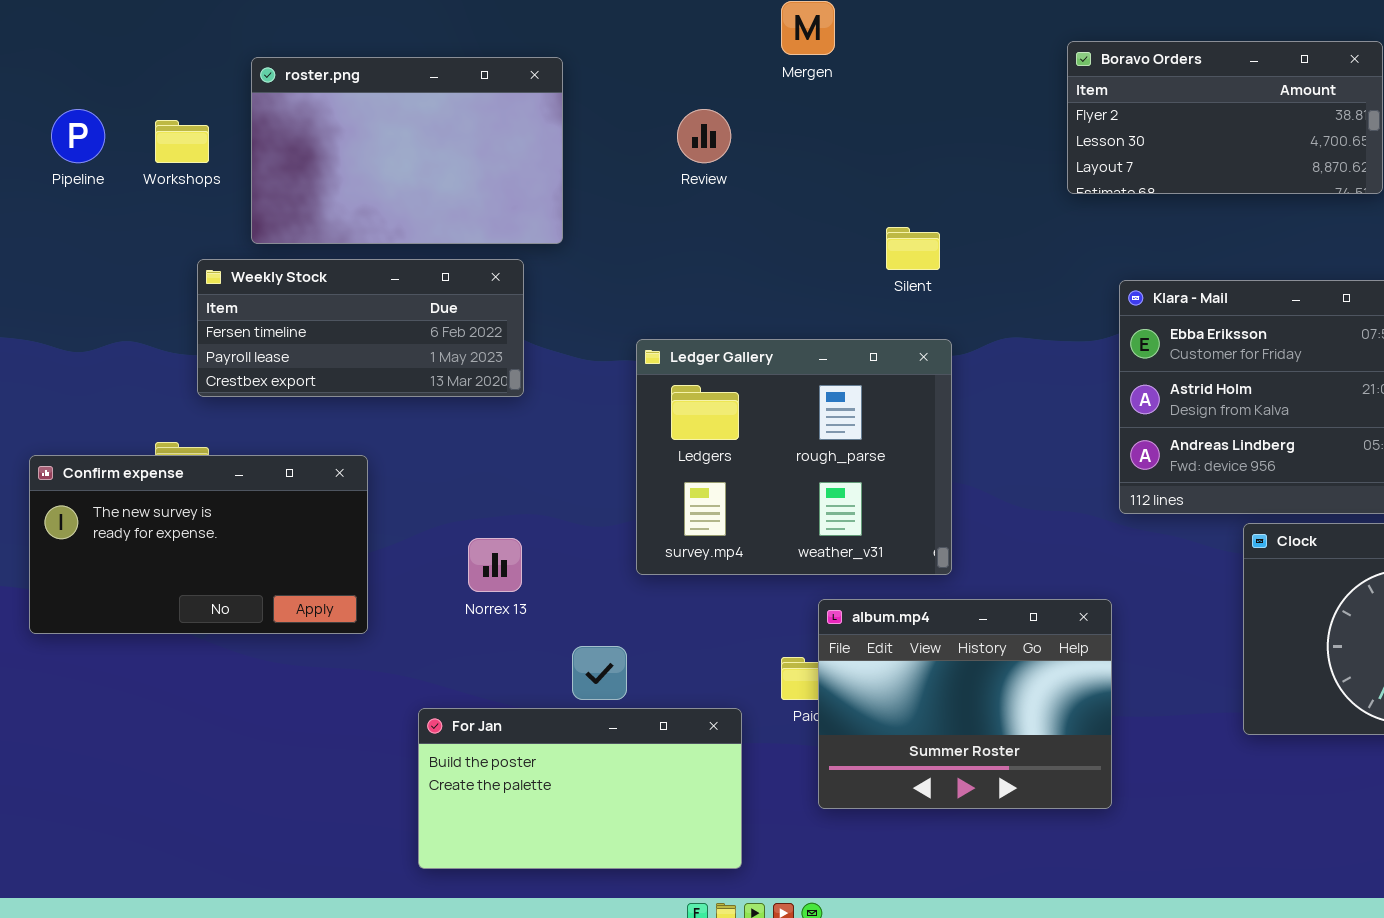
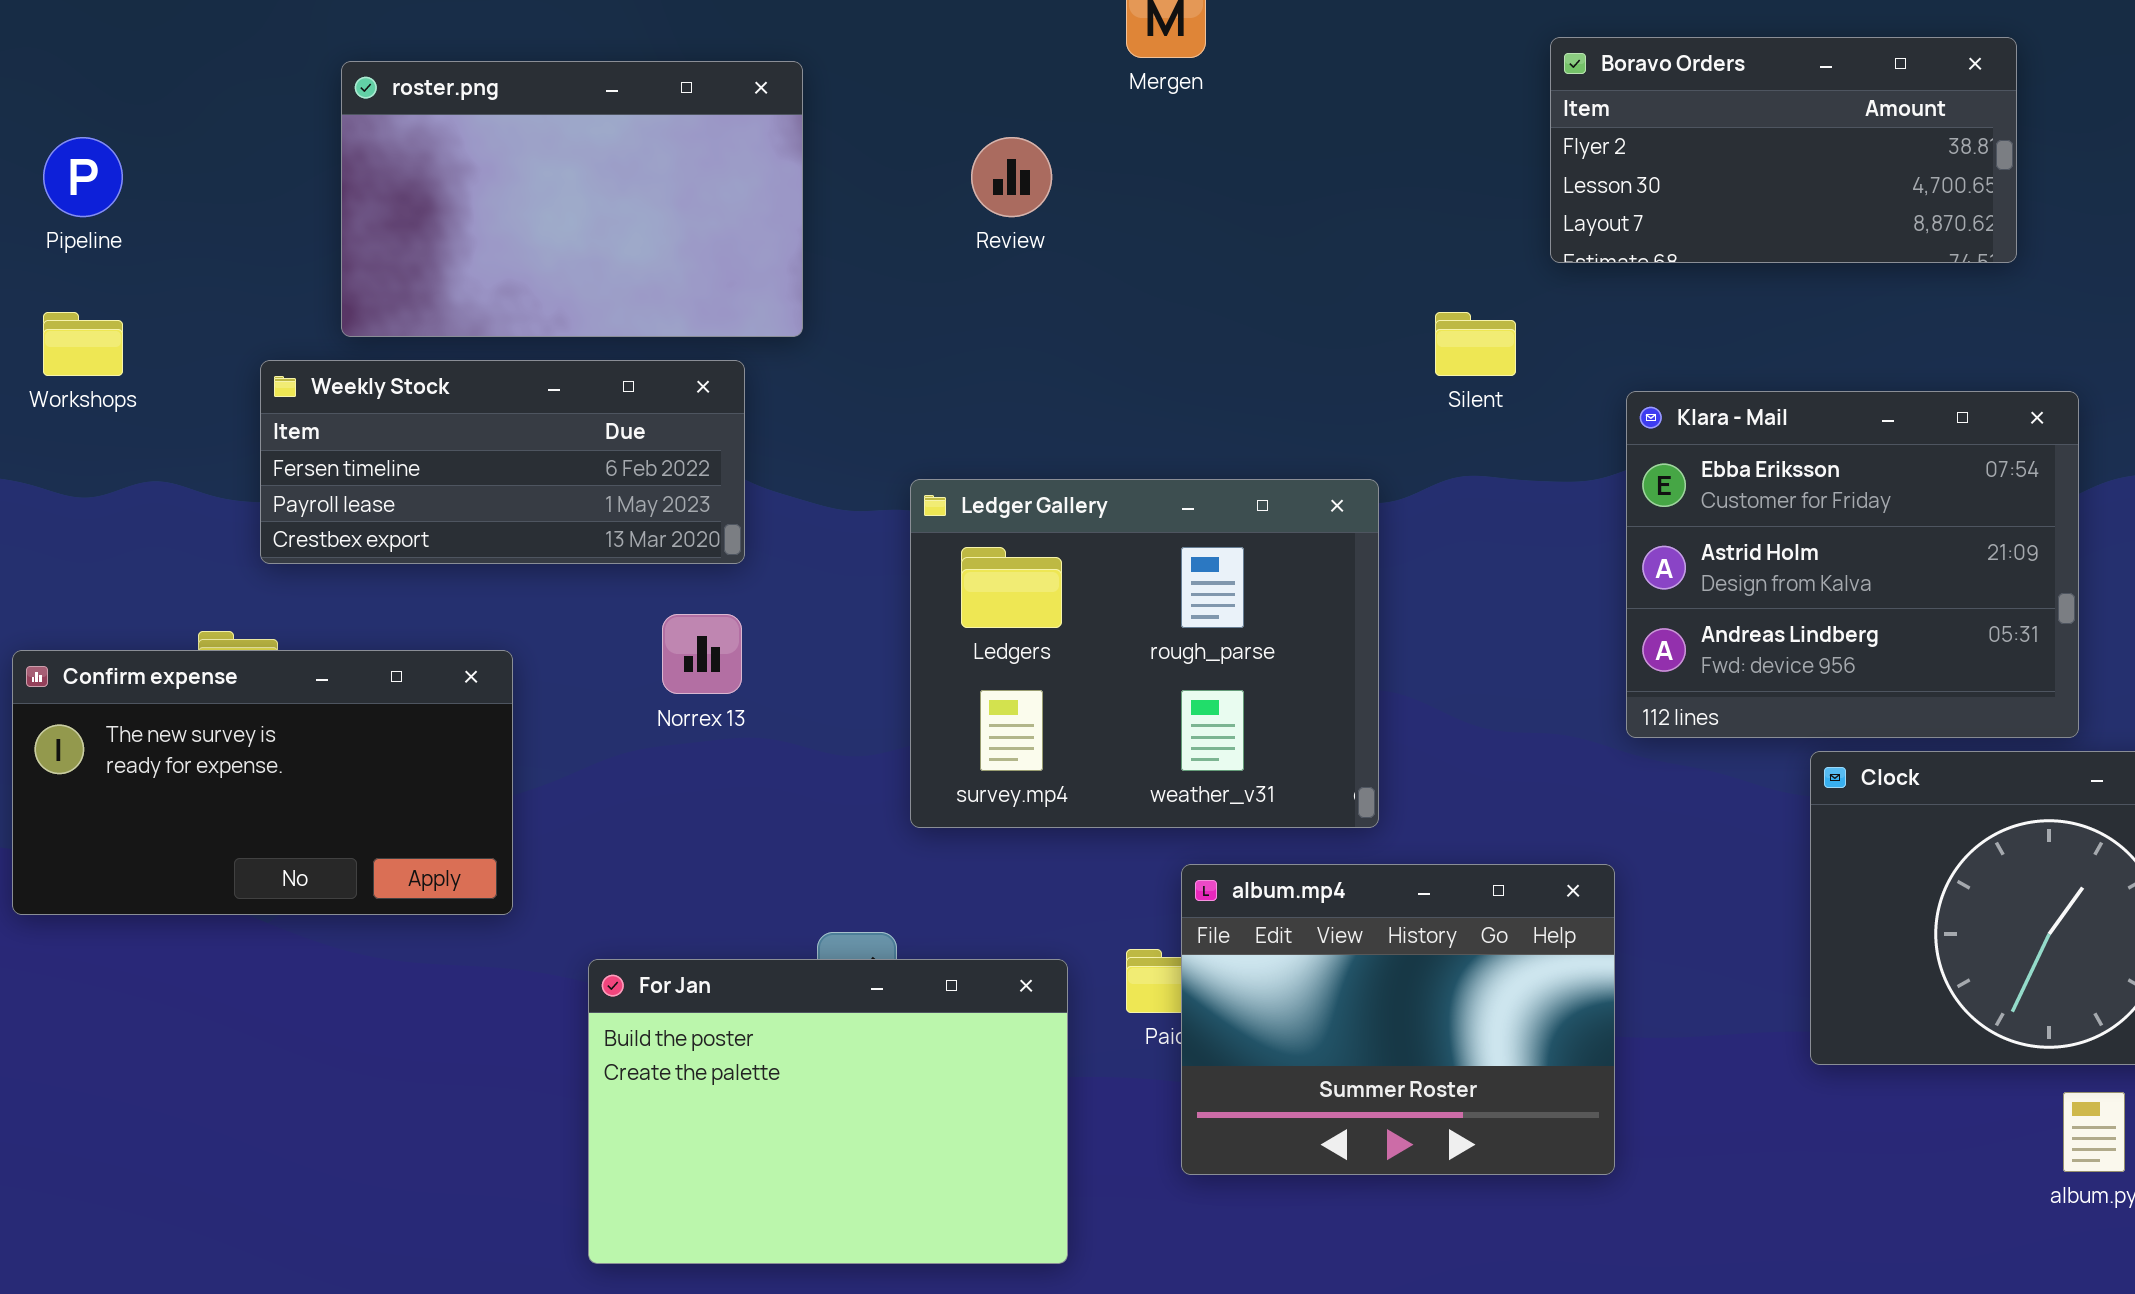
Workshops: [155,120,209,163] -> [43,312,123,376], moved
Silent: [886,227,940,270] -> [1435,312,1516,376], moved
Norrex 13: [468,538,522,592] -> [662,614,742,694], moved
For Jan: [418,708,742,869] -> [588,959,1068,1264], resized

